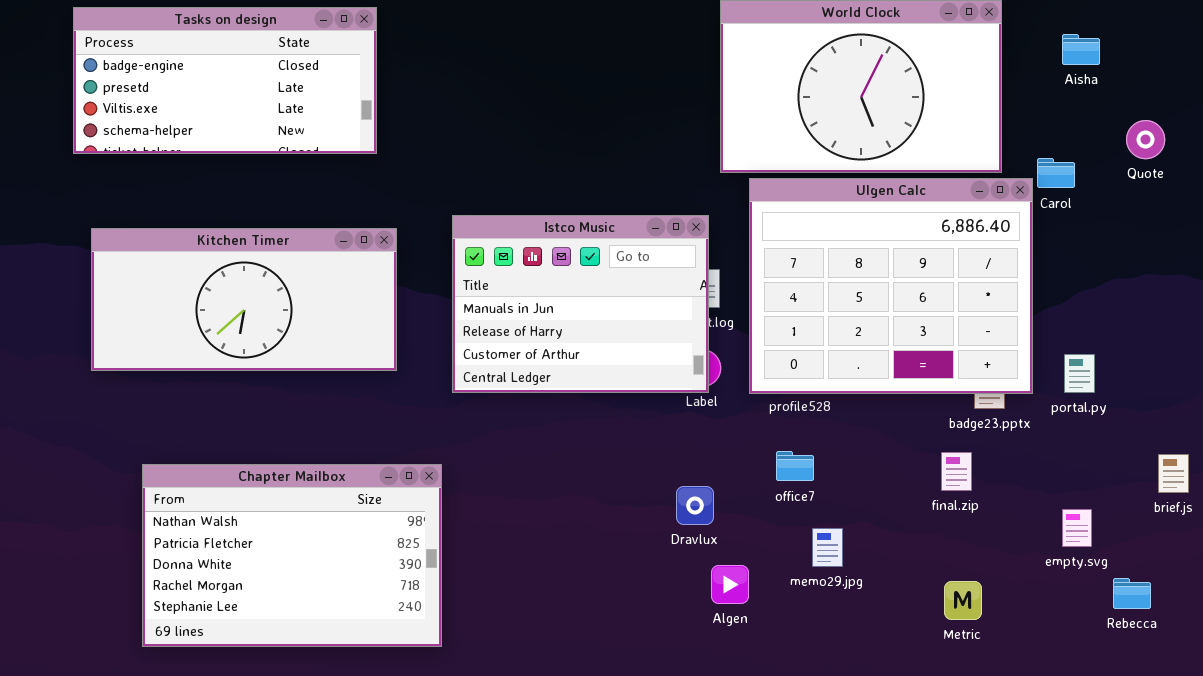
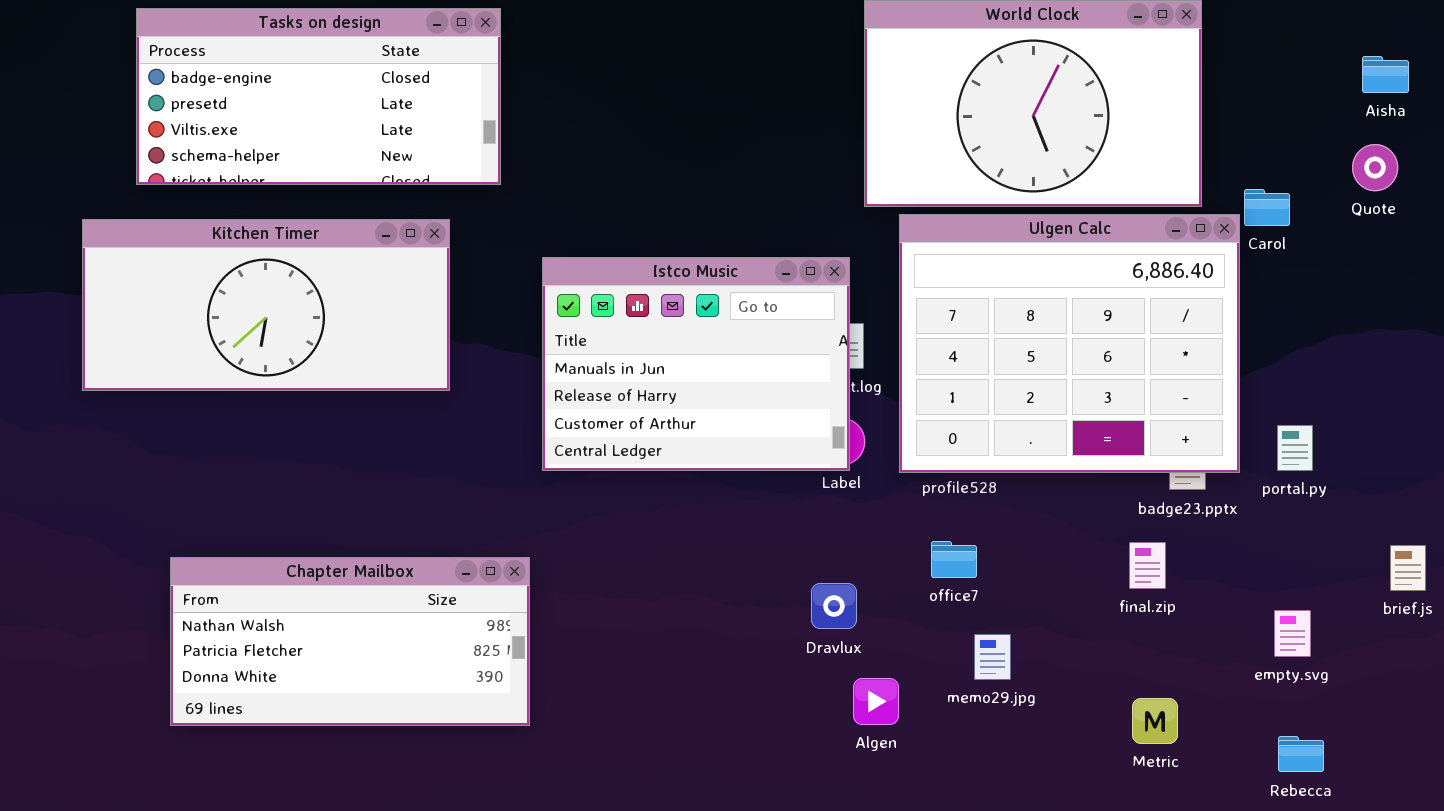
Tasks on design: [73,7,377,154] -> [136,8,501,185], moved
Aisha: [1062,34,1100,65] -> [1362,56,1409,93], moved
Kitchen Timer: [91,228,397,371] -> [82,219,450,391], moved
Chapter Mailbox: [142,464,442,647] -> [170,557,530,726], resized
Rebecca: [1113,578,1151,609] -> [1278,736,1324,772], moved

